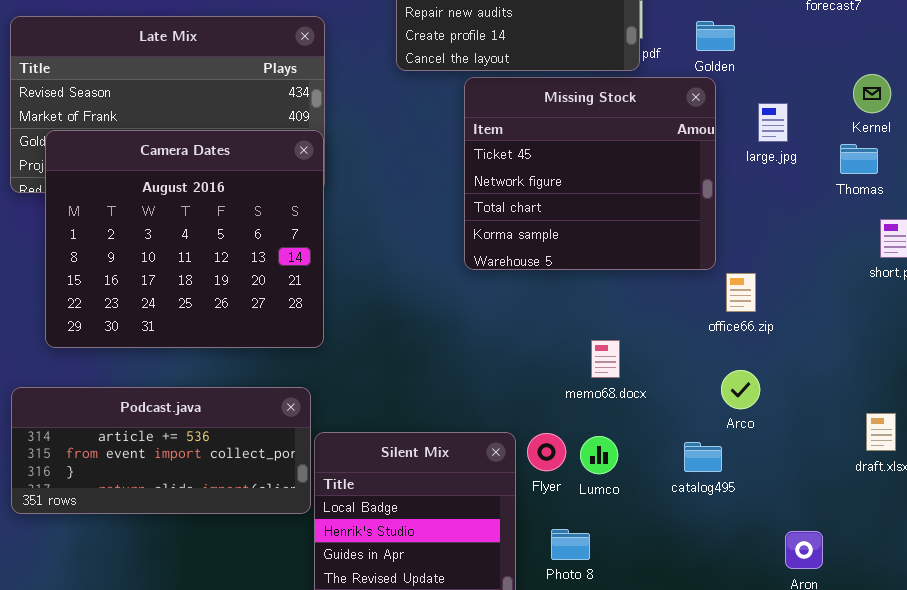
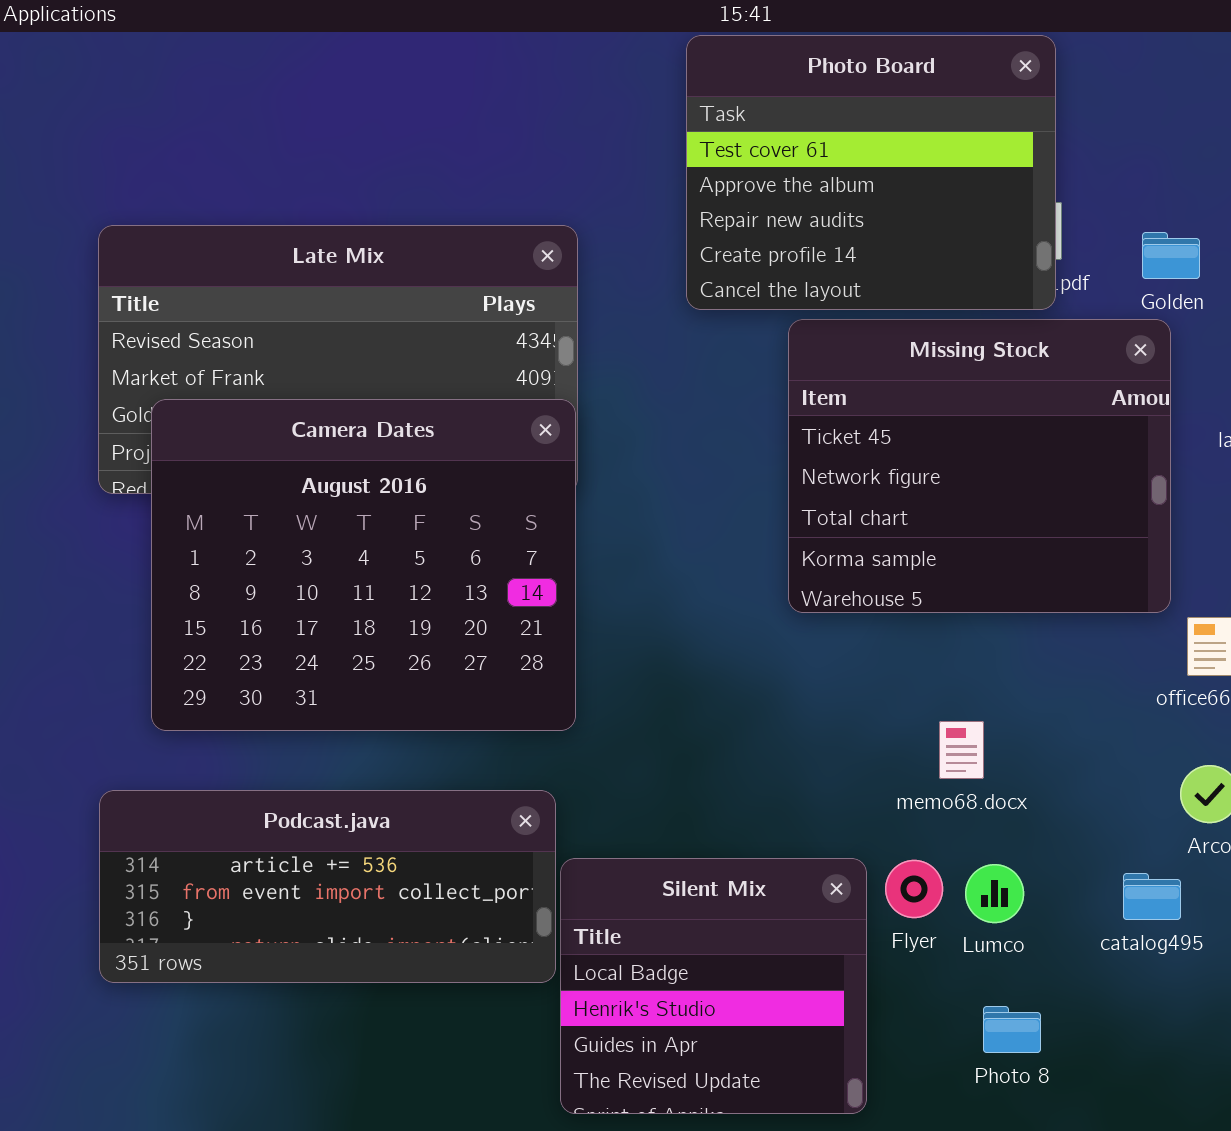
memo68.docx: [591,340,620,378] -> [939,721,984,779], moved
Photo 8: [551,529,590,560] -> [983,1006,1041,1053], moved

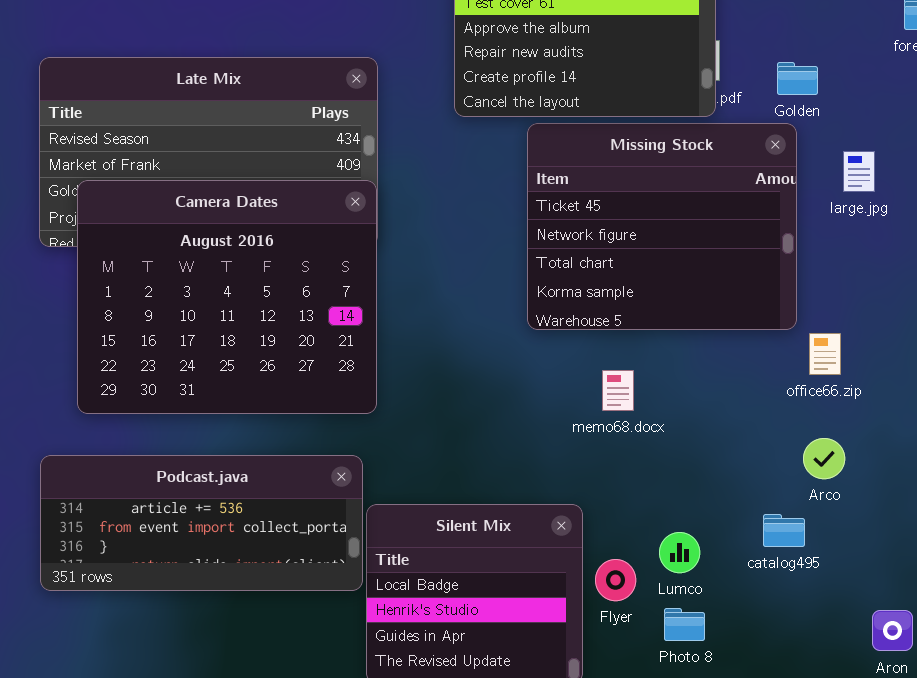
memo68.docx: [939,721,984,779] -> [602,370,634,411], moved
Flyer: [885,860,943,918] -> [595,559,636,601], moved
Lumco: [965,864,1024,923] -> [659,532,700,573], moved

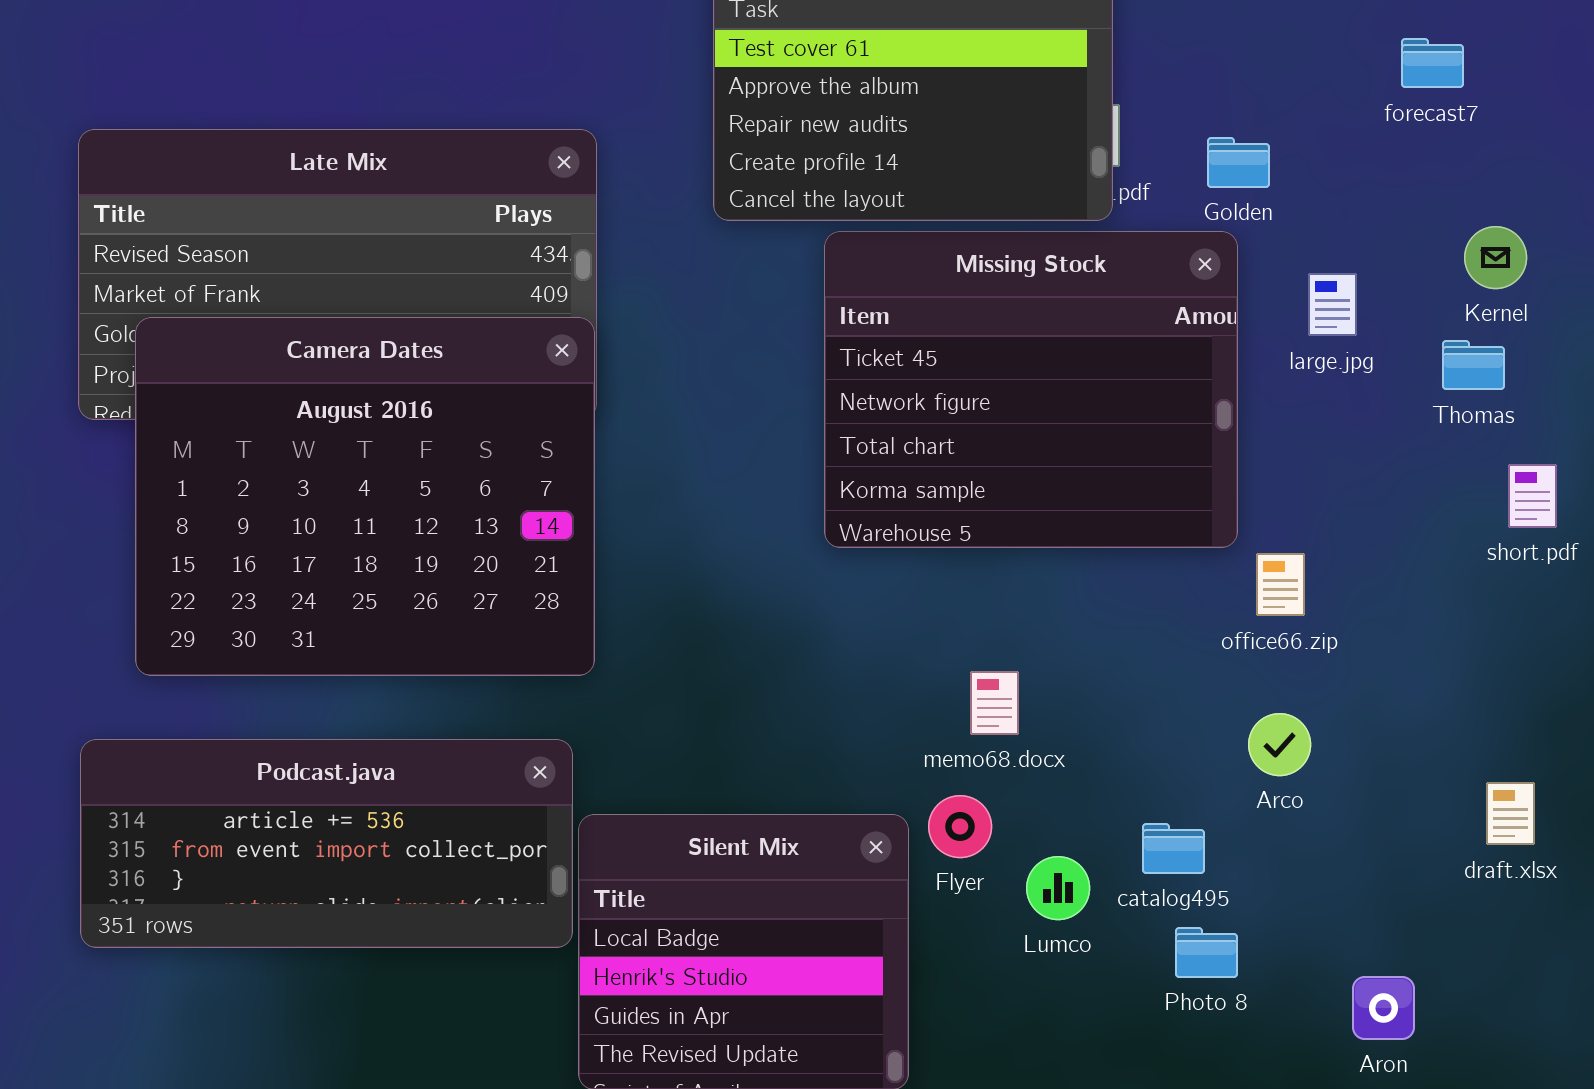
memo68.docx: [602,370,634,411] -> [970,671,1019,735], moved
catalog495: [763,514,805,547] -> [1142,823,1205,874], moved
Flyer: [595,559,636,601] -> [928,795,992,858], moved
Photo 8: [664,608,705,641] -> [1175,927,1238,978], moved

